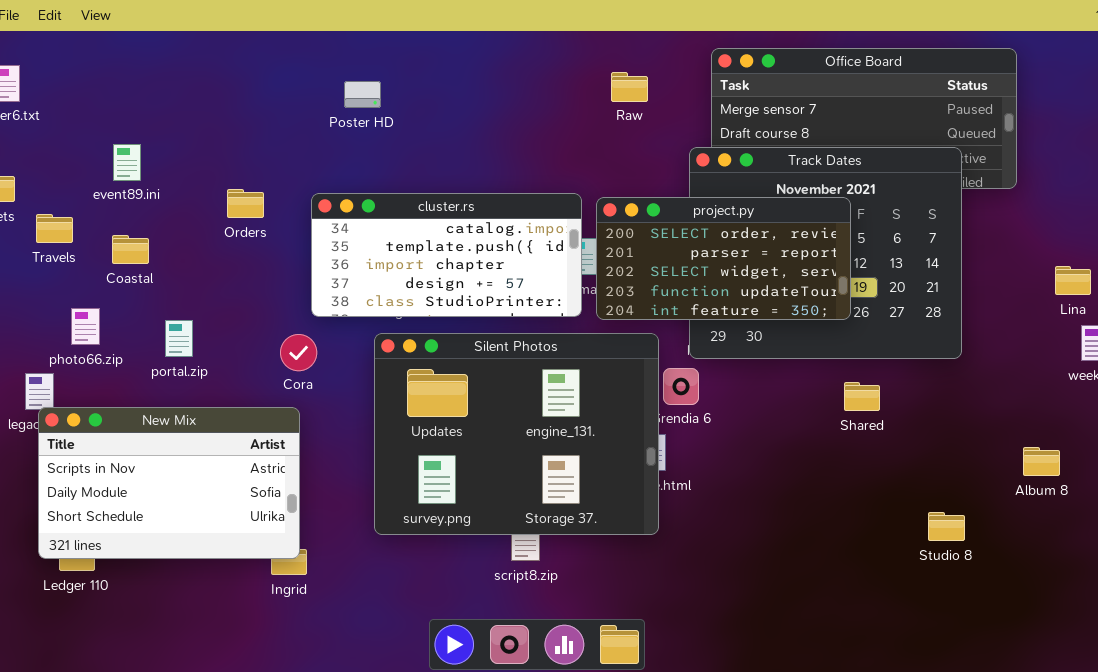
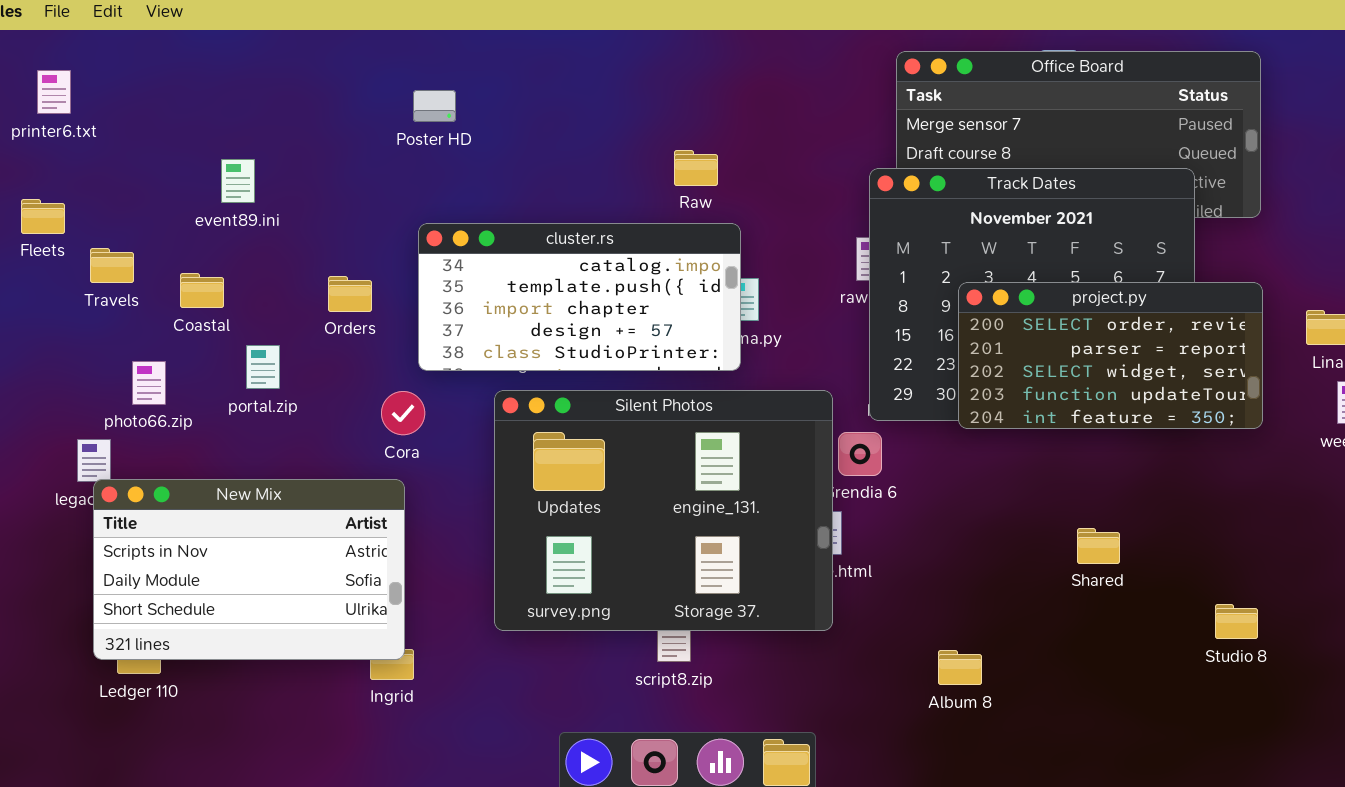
Raw: [611,72,648,102] -> [674,150,718,186], moved
Poster HD: [344,81,381,108] -> [413,90,456,122], moved
event89.ini: [113,144,141,181] -> [221,159,255,203], moved
Orders: [227,189,264,218] -> [328,276,372,312], moved
project.py: [596,197,851,320] -> [958,282,1263,429], moved
portal.zip: [165,320,193,357] -> [246,345,280,389], moved
Shared: [844,382,880,411] -> [1077,528,1120,564], moved
Album 8: [1023,447,1060,476] -> [938,650,982,685], moved
Studio 8: [928,512,965,541] -> [1215,604,1258,639], moved

